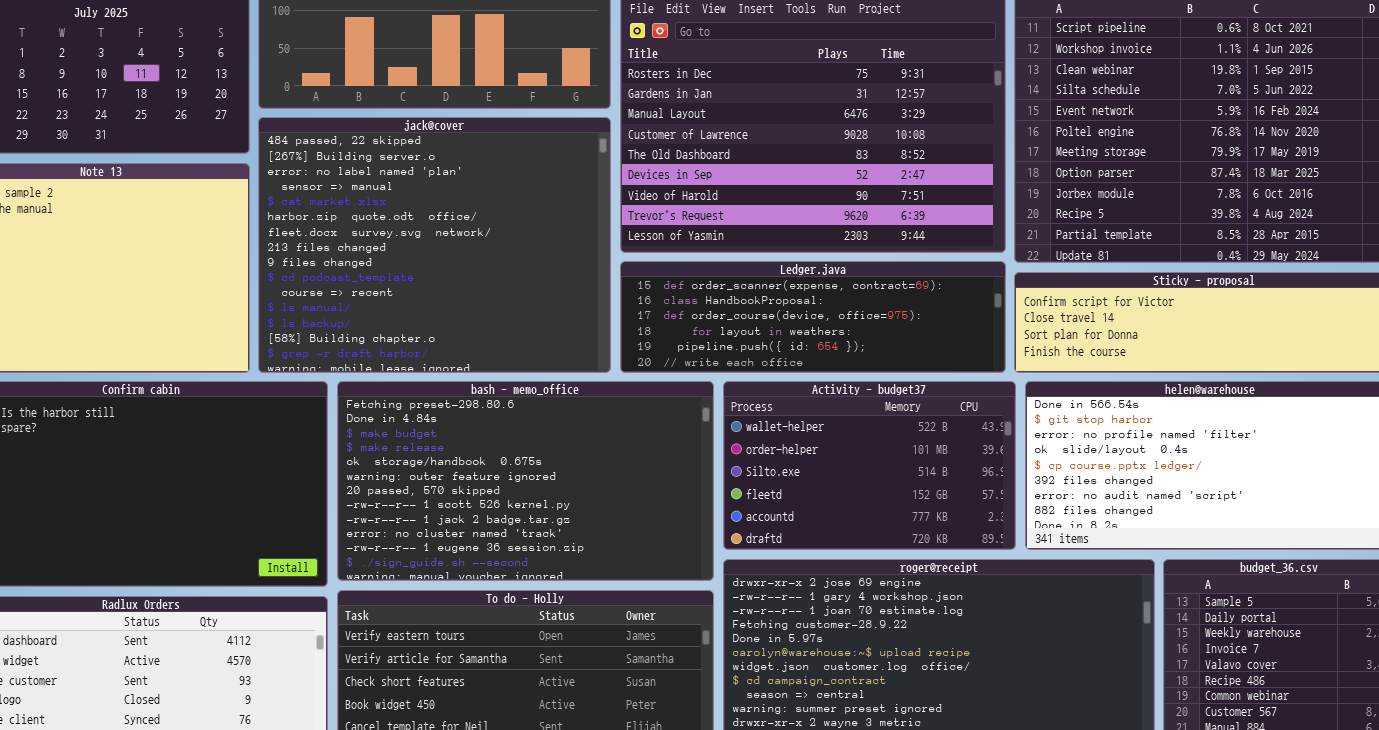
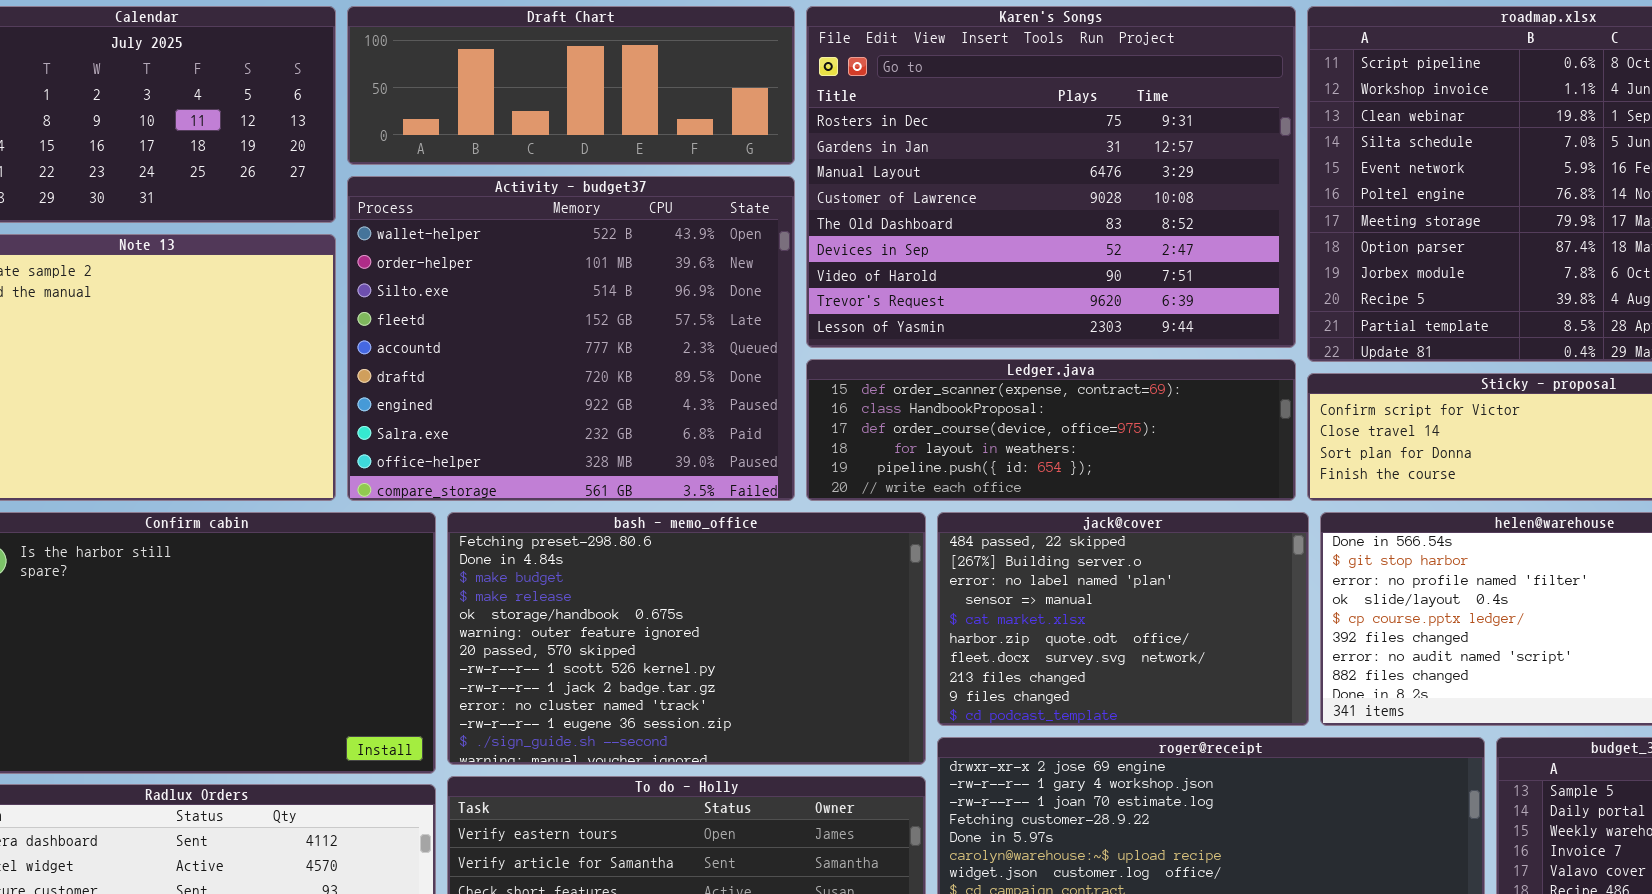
jack@cover: [258,117,611,373] -> [937,512,1309,726], moved, resized
Activity - budget37: [723,381,1016,550] -> [347,176,795,501], moved, resized

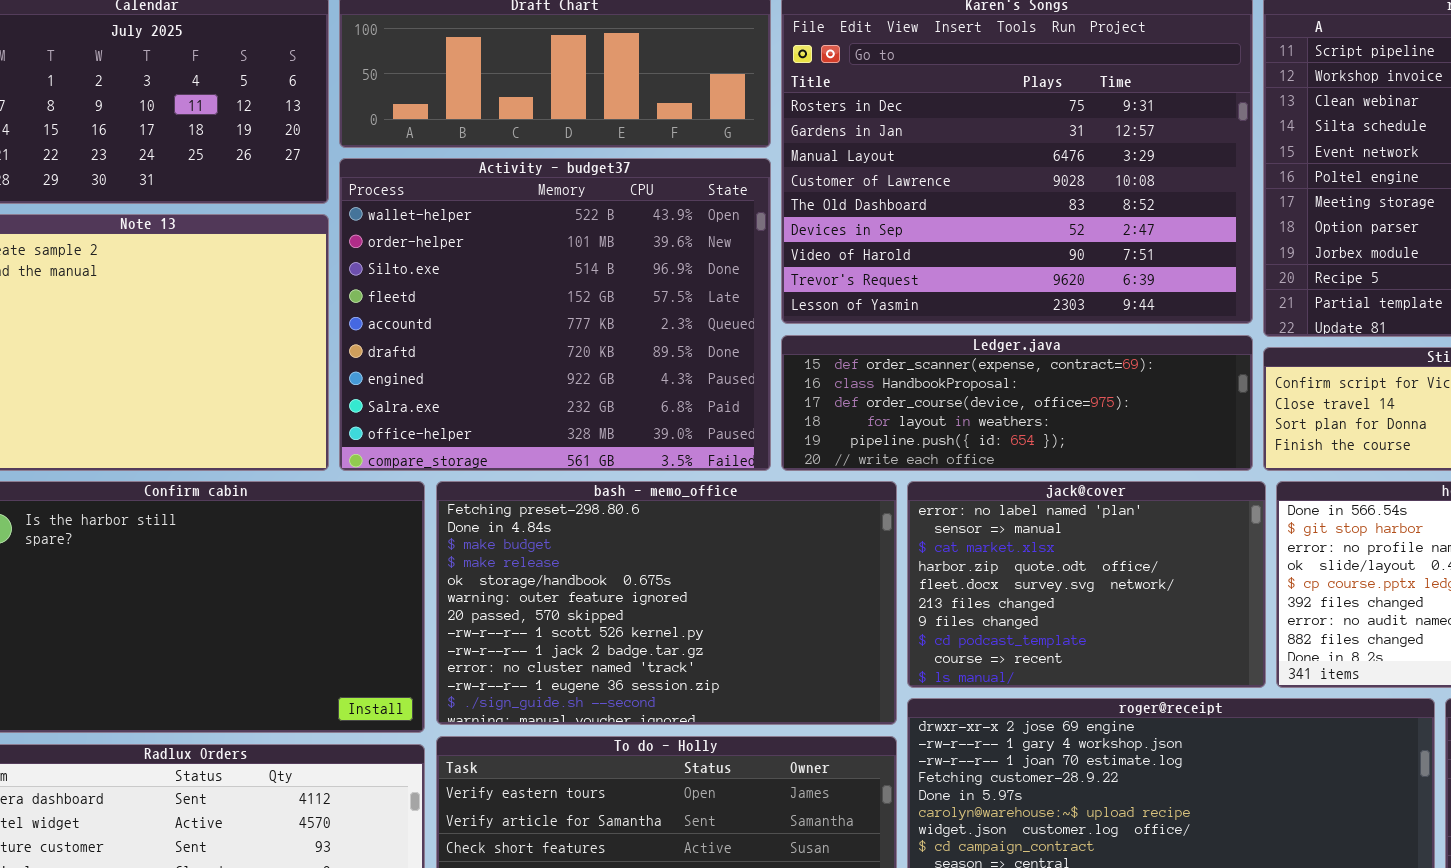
jack@cover: [937,512,1309,726] -> [907,481,1266,688], scrolled down 2 rows

